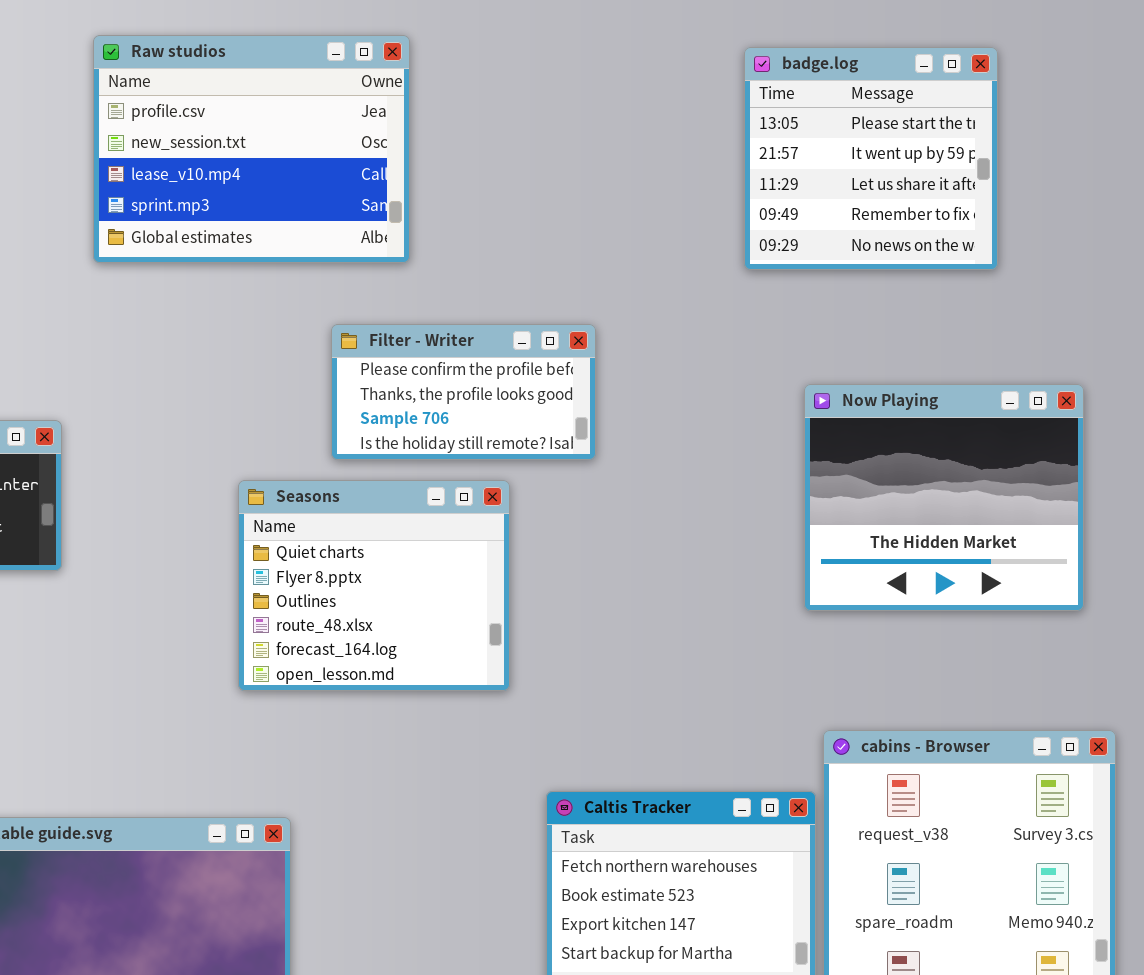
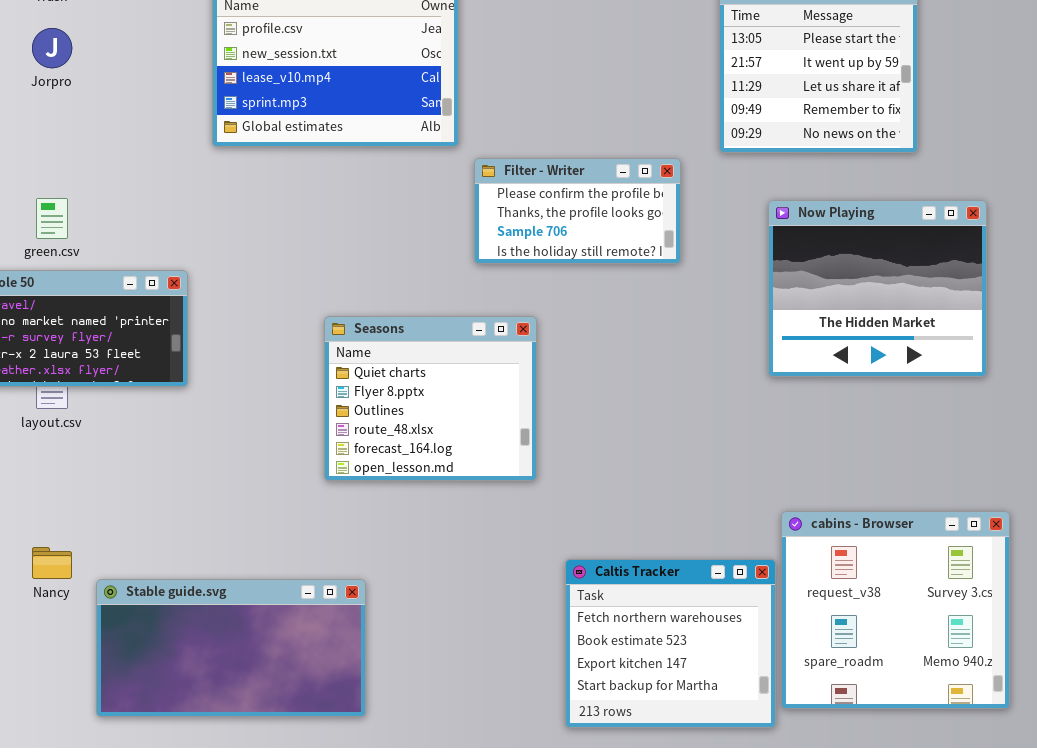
Filter - Writer: [331,324,596,460] -> [474,158,681,264], moved
Now Playing: [804,384,1084,611] -> [768,200,987,377], moved

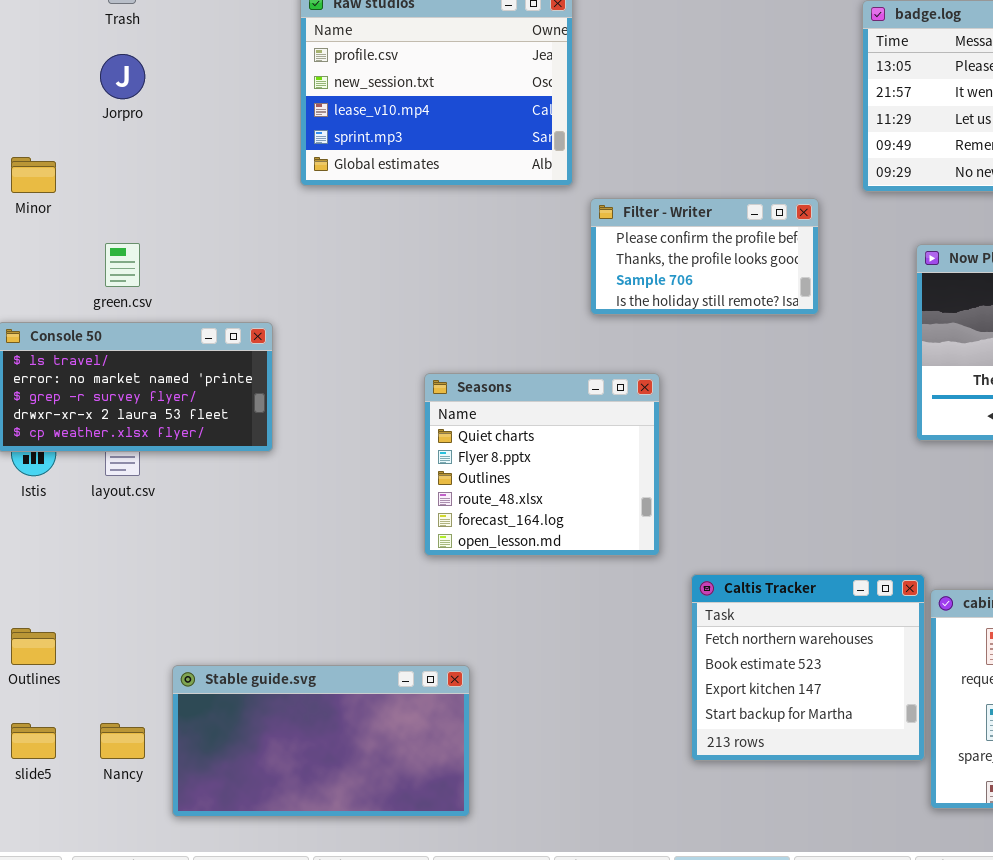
Nancy: [32,547,72,579] -> [100,723,145,759], moved
Caltis Tracker: [565,559,776,728] -> [691,574,925,761], moved

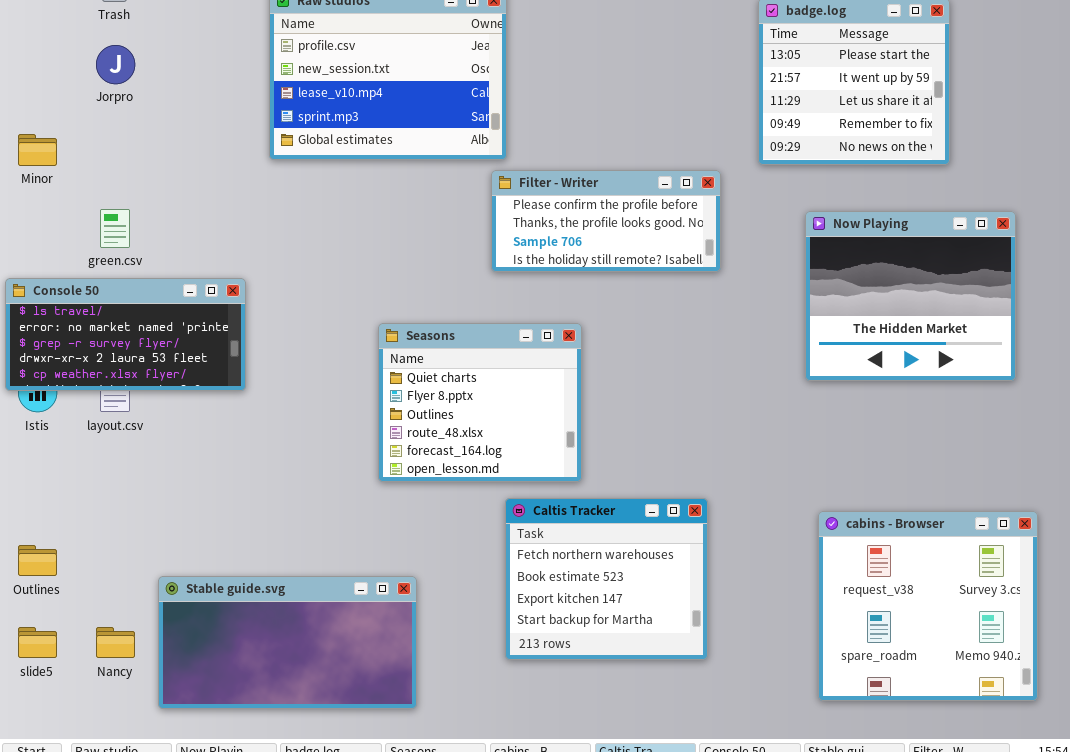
Filter - Writer: [590,198,819,315] -> [491,170,721,272], resized
Caltis Tracker: [691,574,925,761] -> [505,498,708,660], moved

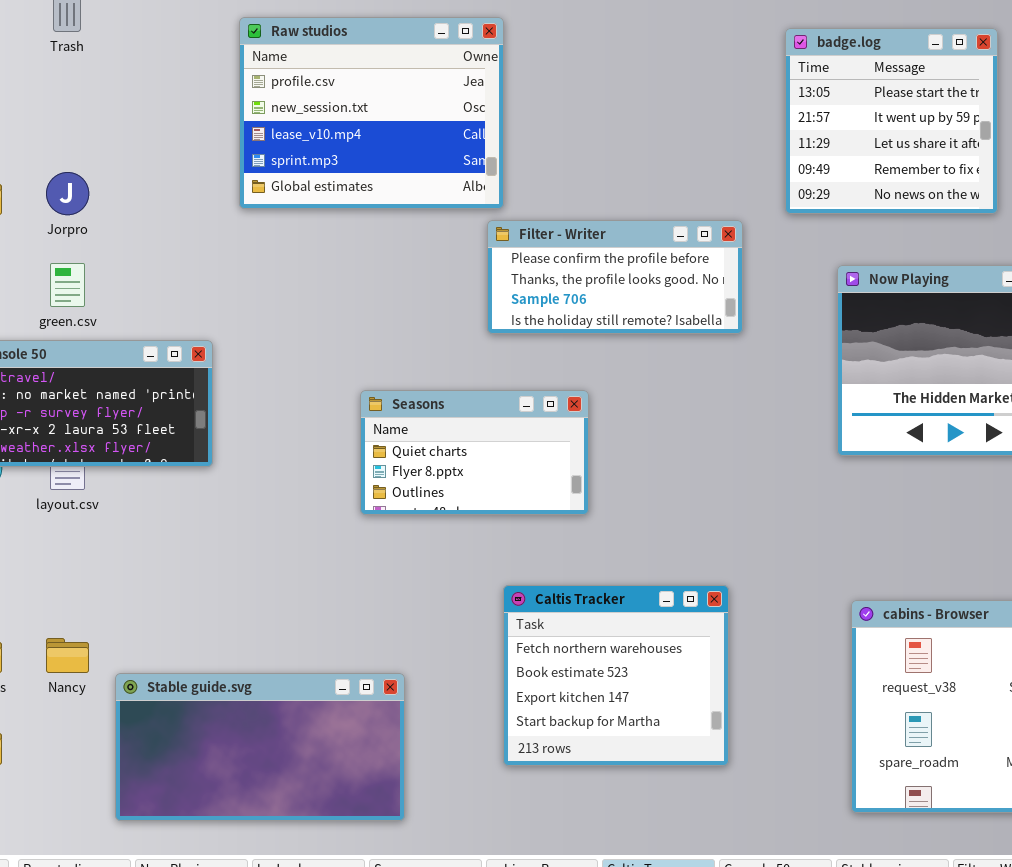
Jorpro: [96,45,135,84] -> [46,172,89,215], moved
Seasons: [378,323,582,482] -> [360,390,589,515], resized
Nancy: [96,627,135,658] -> [46,638,89,673], moved

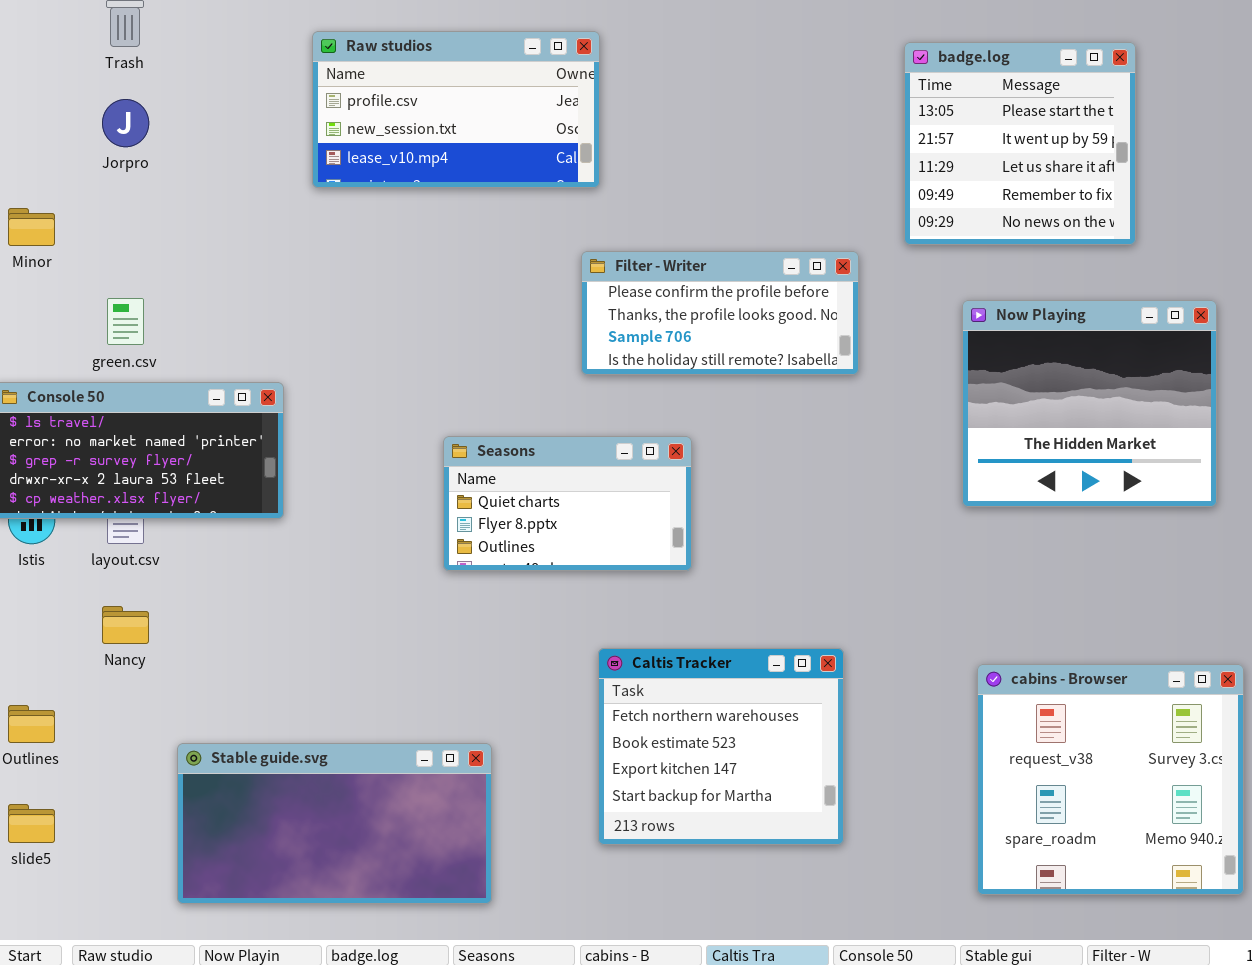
Raw studios: [239,17,504,209] -> [312,31,600,188], resized
Jorpro: [46,172,89,215] -> [102,99,149,147], moved
Nancy: [46,638,89,673] -> [102,606,149,644], moved

